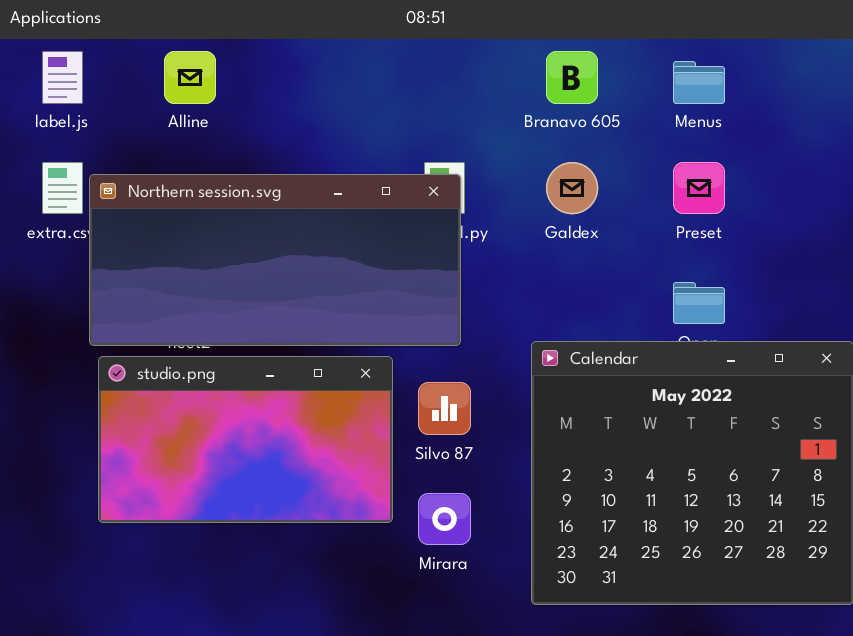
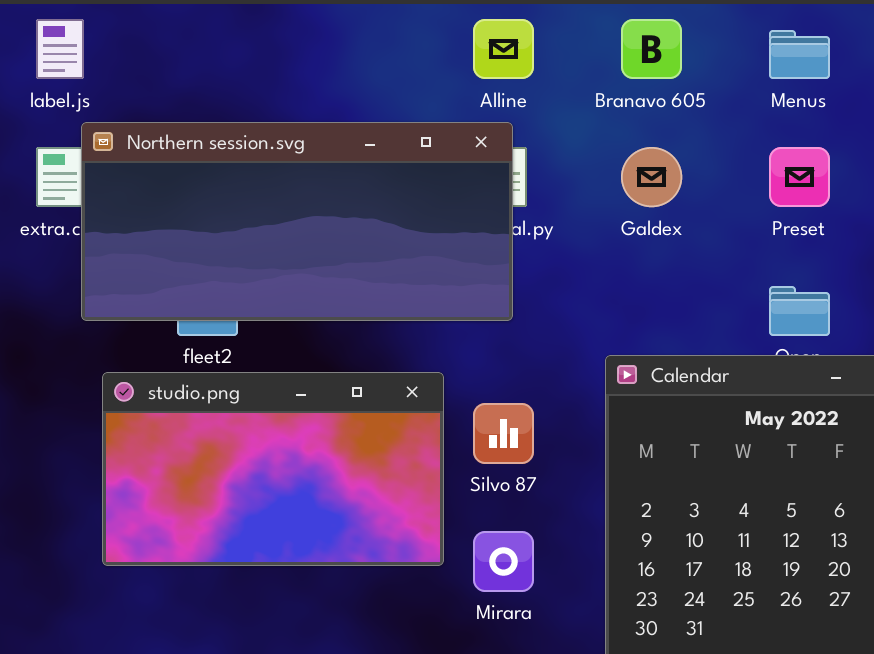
Alline: [164,51,216,104] -> [473,19,534,79], moved
Northern session.svg: [89,174,461,346] -> [81,122,513,321], moved

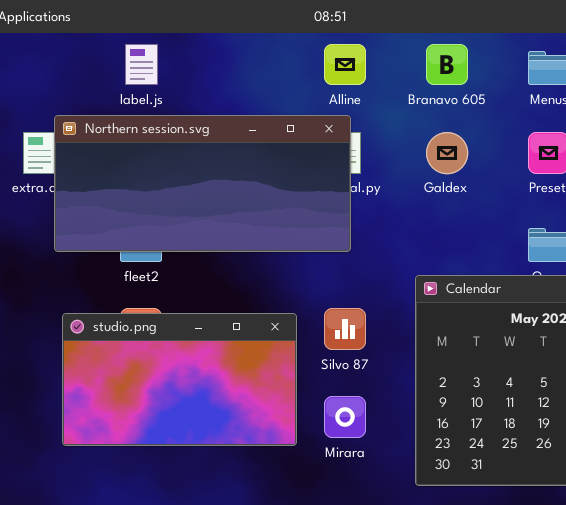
label.js: [36,19,84,79] -> [125,44,158,85], moved
studio.png: [102,372,444,566] -> [62,313,297,446], moved

